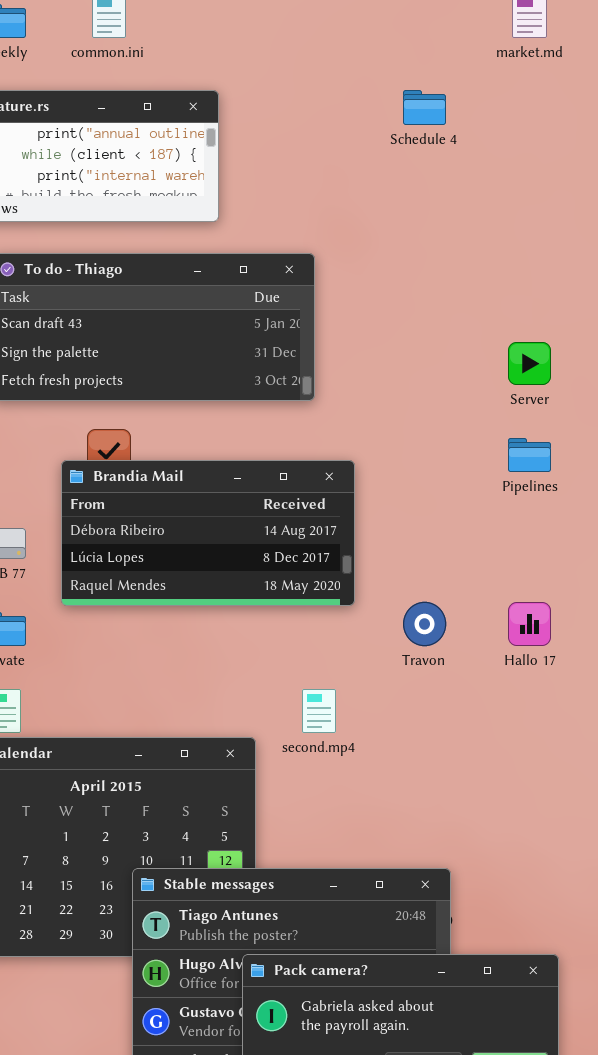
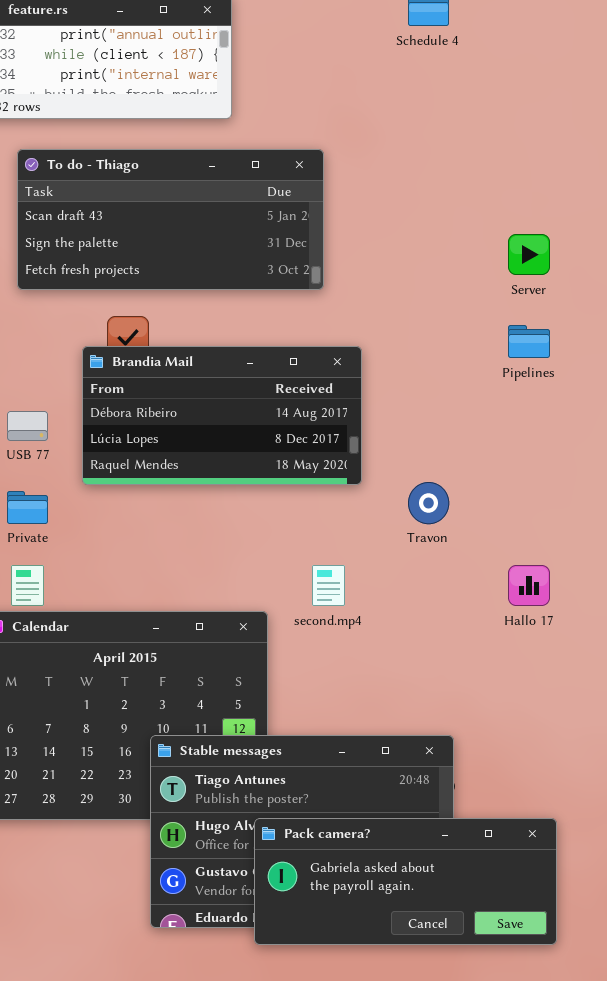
Hallo 17: [508,602,551,646] -> [508,565,550,606], moved

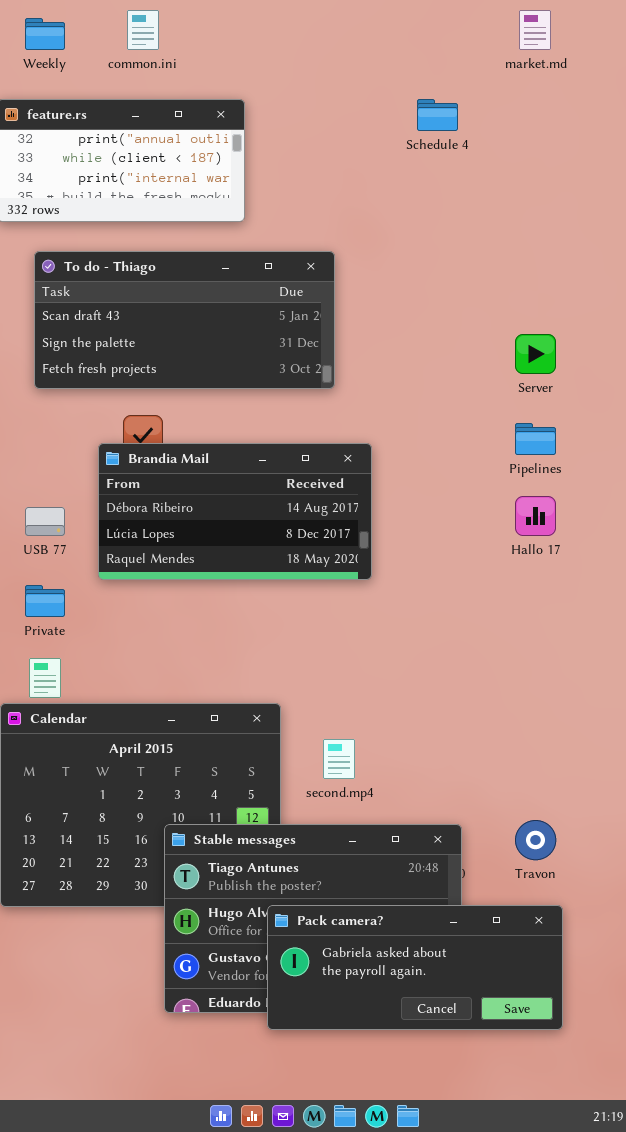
Travon: [408,482,449,524] -> [515,820,556,860], moved
second.mp4: [312,565,345,606] -> [323,739,355,779], moved
Hallo 17: [508,565,550,606] -> [515,496,556,536], moved

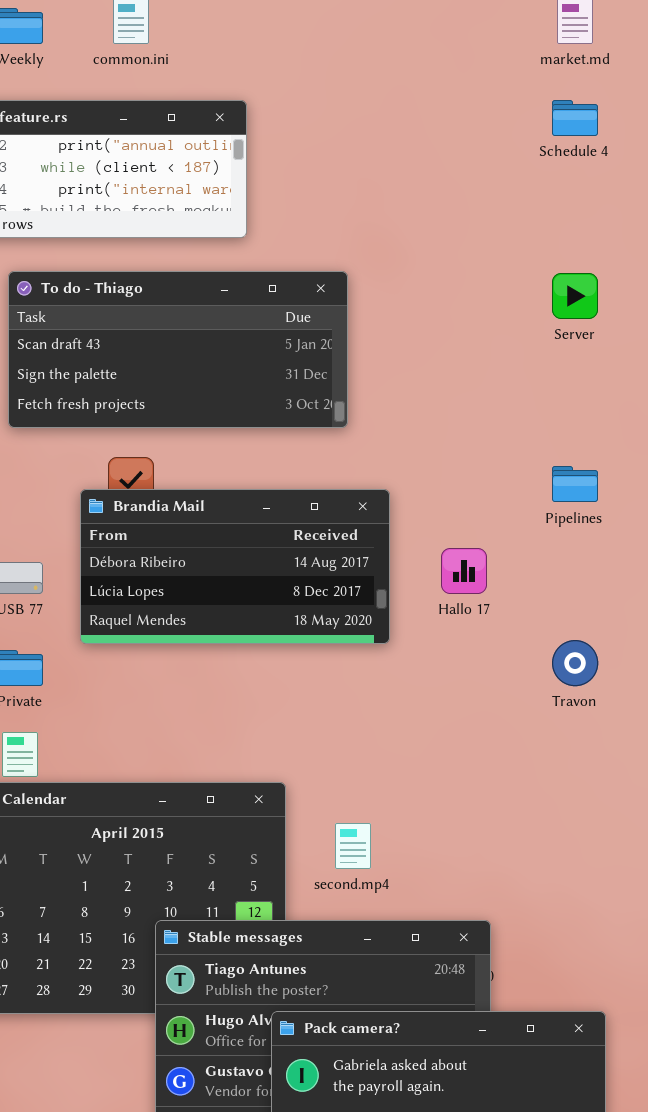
Schedule 4: [417,99,458,131] -> [552,100,598,136], moved
Server: [515,334,556,374] -> [552,273,598,319], moved
Hallo 17: [515,496,556,536] -> [441,548,487,594], moved
Travon: [515,820,556,860] -> [552,640,598,686], moved

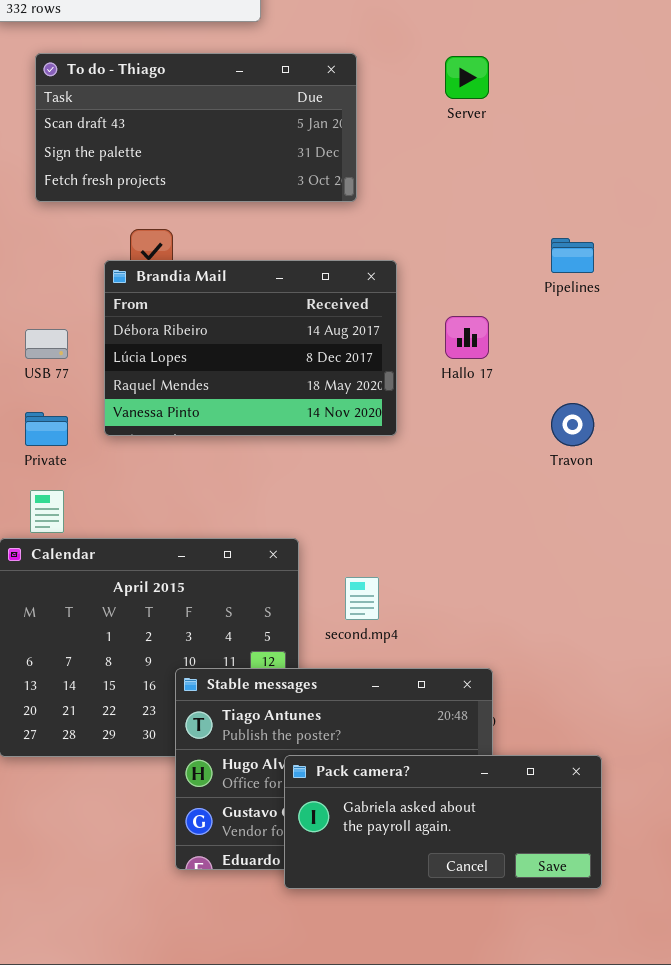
Server: [552,273,598,319] -> [445,56,489,99], moved
Brandia Mail: [80,489,390,644] -> [104,260,397,436], resized

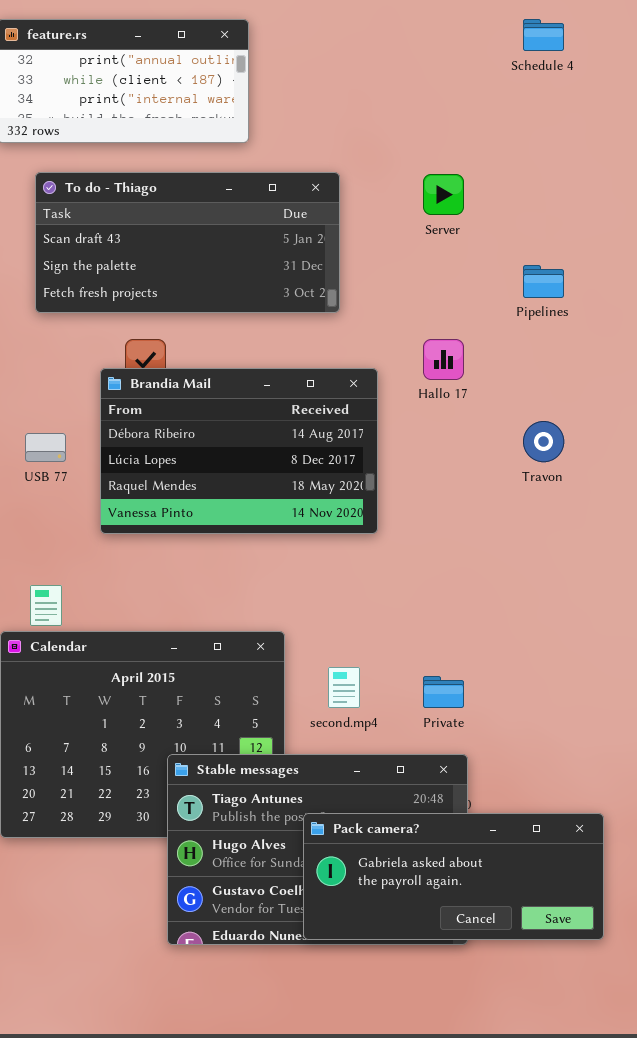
Pipelines: [551,238,594,273] -> [523,265,564,298], moved
Hallo 17: [445,316,489,359] -> [423,339,464,380], moved
Travon: [551,403,594,446] -> [523,421,564,462], moved
Private: [25,412,68,446] -> [423,676,464,708], moved
Pack camera?: [284,755,602,889] -> [303,813,604,940], moved

